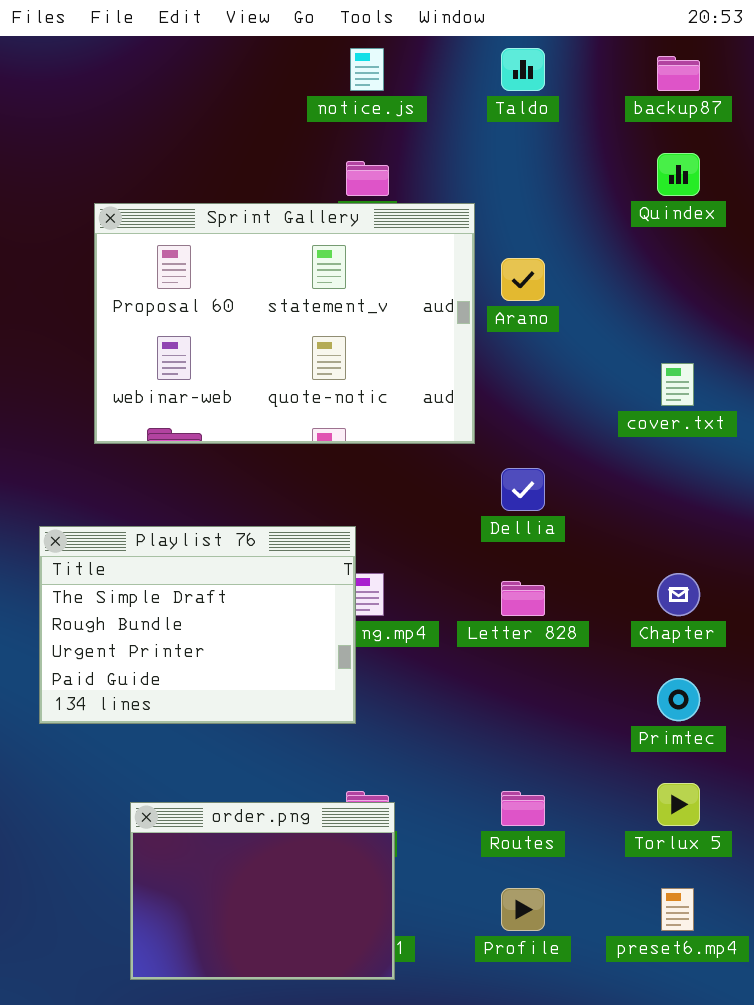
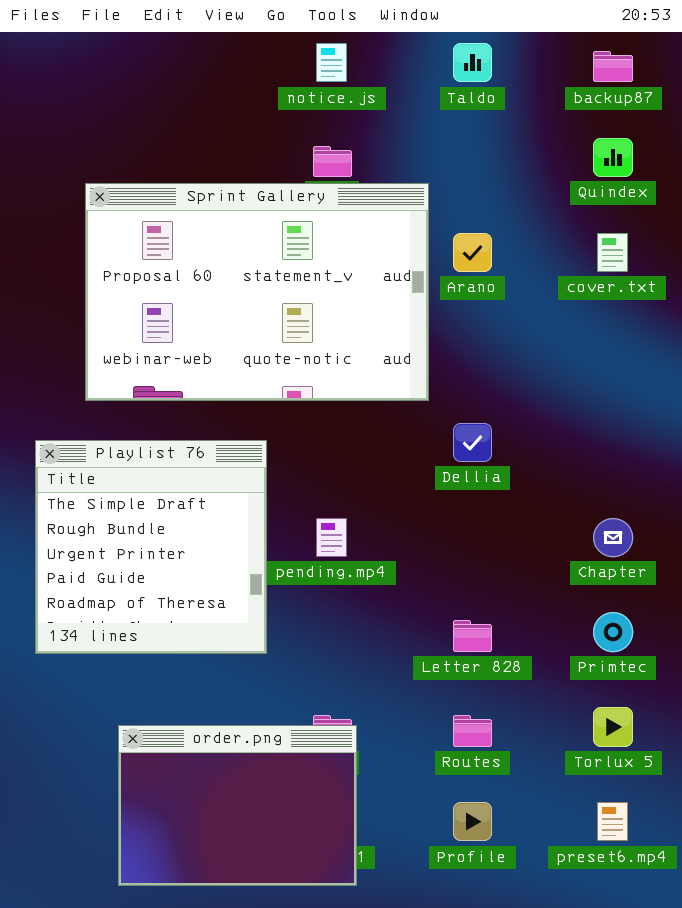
cover.txt: [661,363,694,406] -> [597,233,628,272], moved
Playlist 76: [39,526,356,724] -> [35,440,267,654], resized
Letter 828: [501,581,545,616] -> [453,620,492,652], moved

